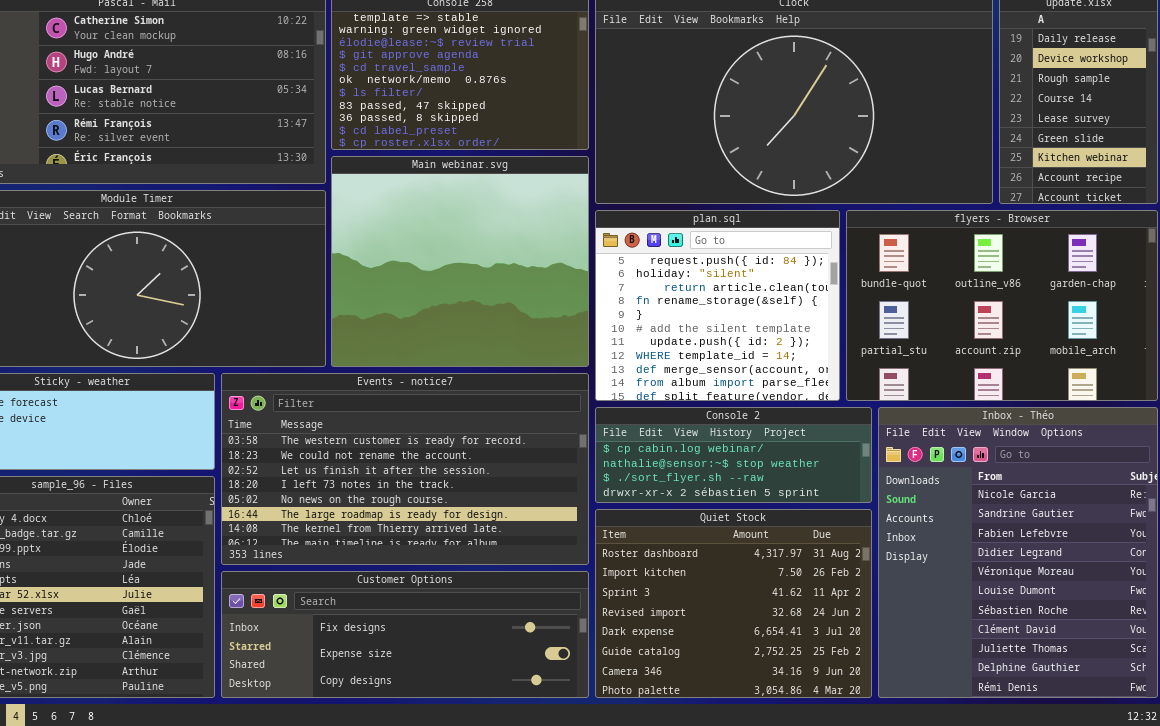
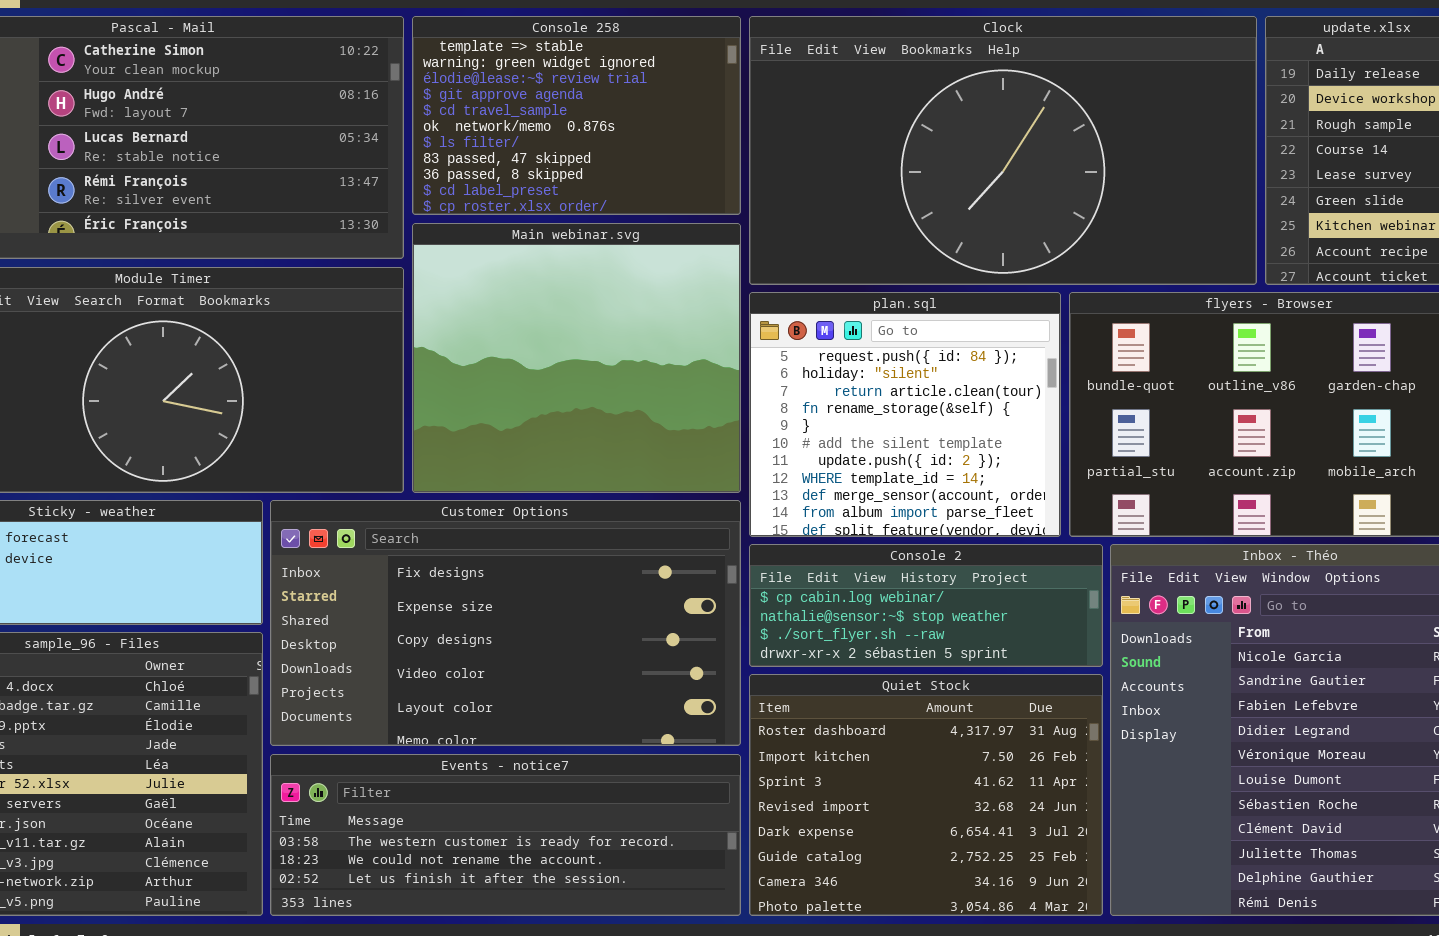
Events - notice7: [221,373,589,565] -> [270,754,741,916], moved, resized
Customer Options: [221,571,589,698] -> [270,500,741,746], moved, resized

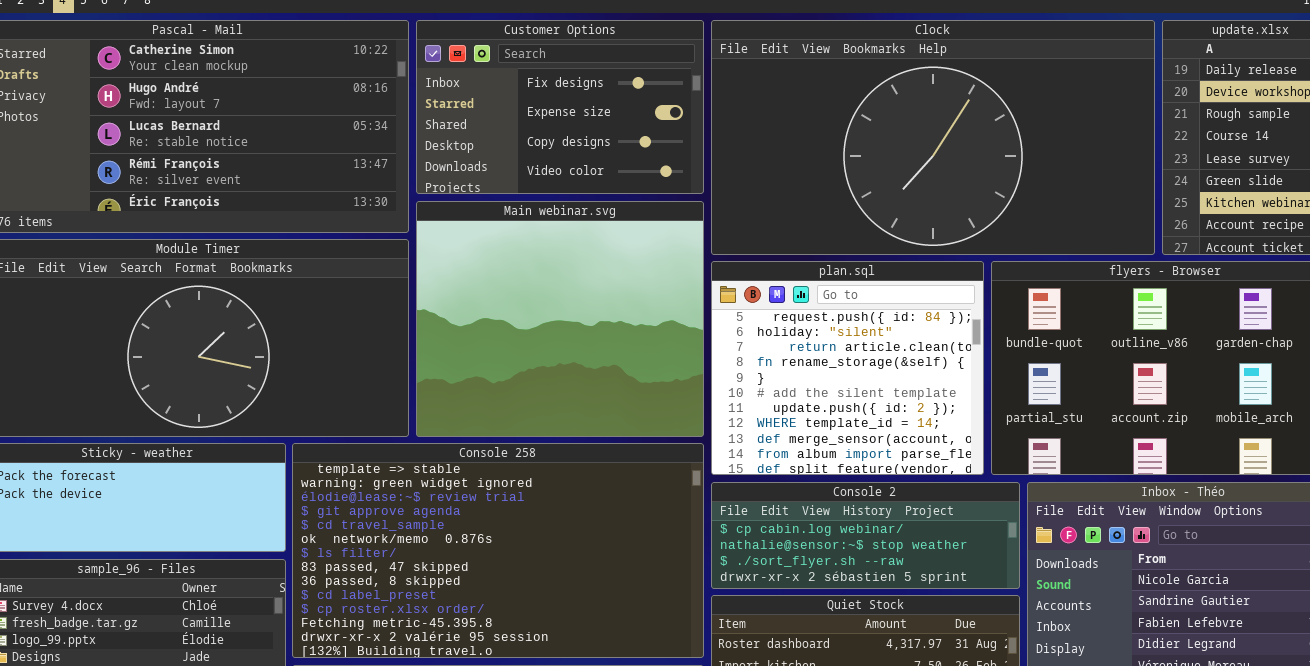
Console 258: [412,16,741,215] -> [292,443,704,658], moved, resized
Customer Options: [270,500,741,746] -> [416,20,704,194], moved, resized

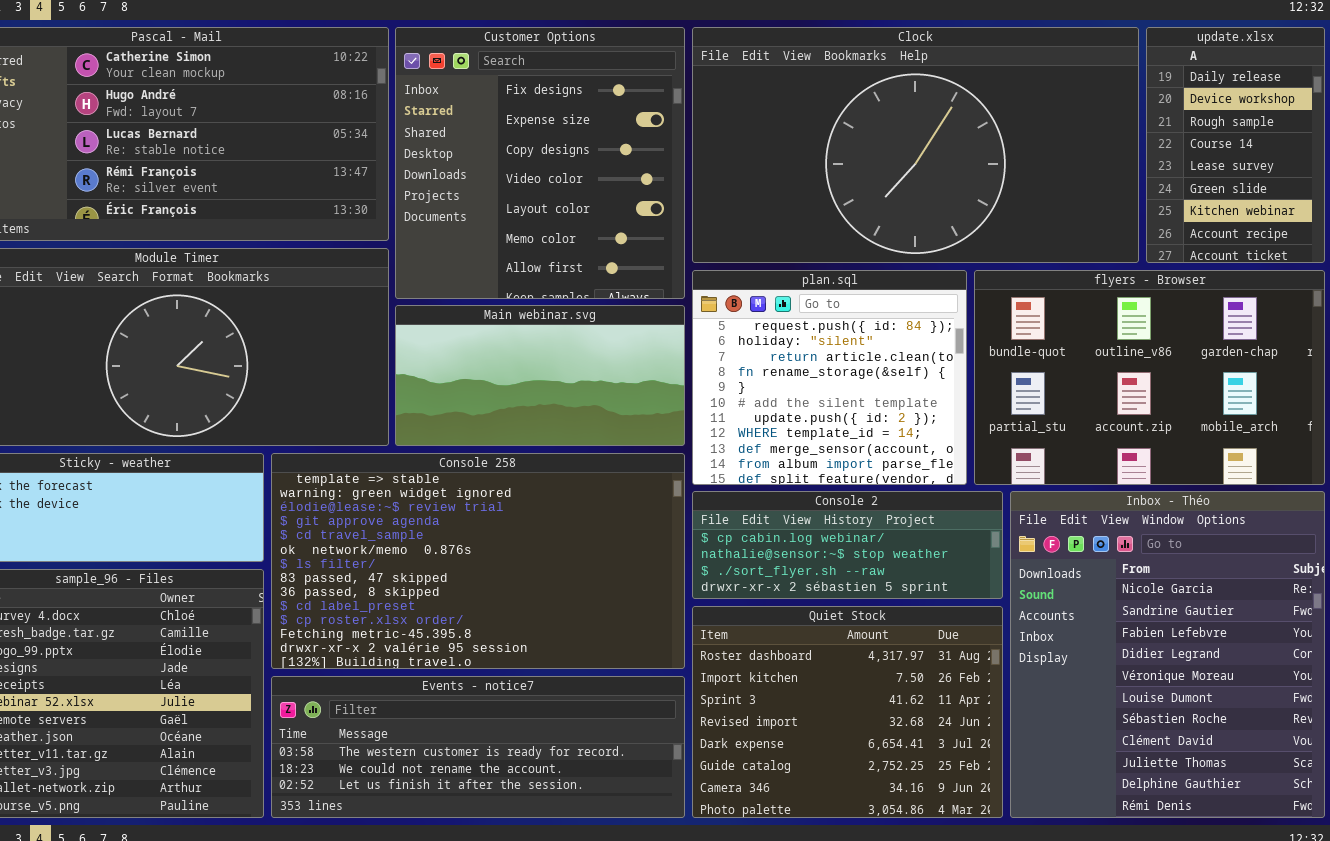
Customer Options: [416,20,704,194] -> [395,27,685,299], resized
Main webinar.svg: [416,201,704,437] -> [395,305,685,446], resized

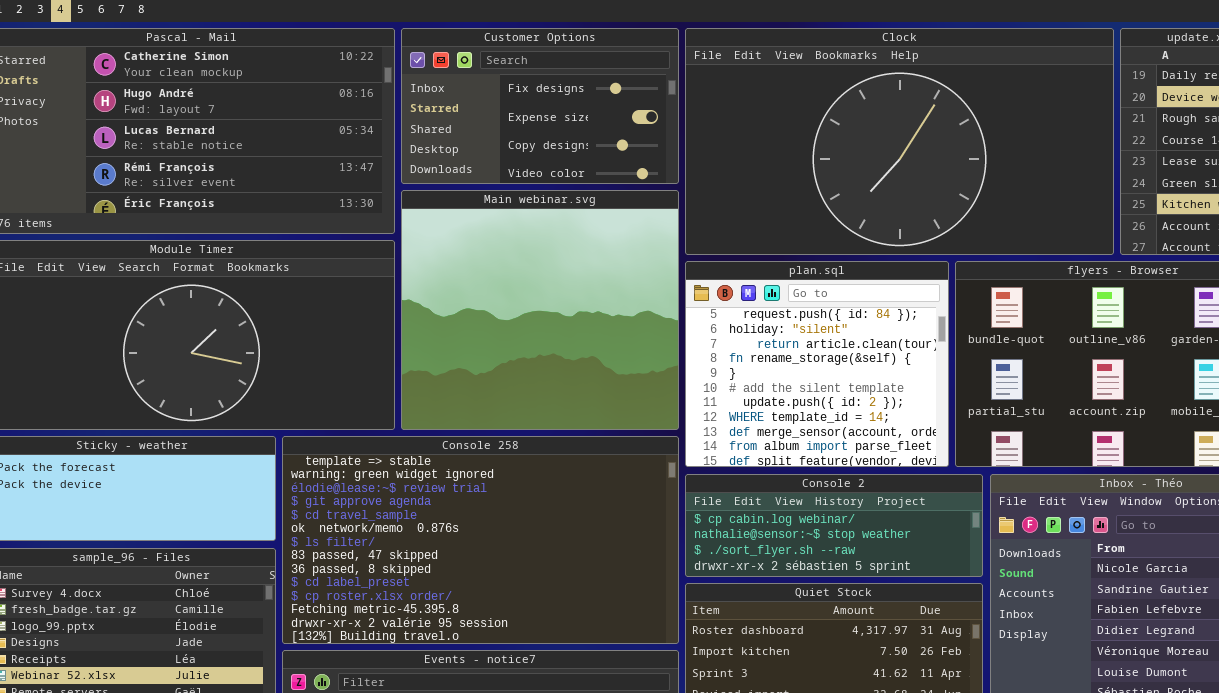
Customer Options: [395,27,685,299] -> [401,28,679,184], resized
Main webinar.svg: [395,305,685,446] -> [401,190,679,430], resized

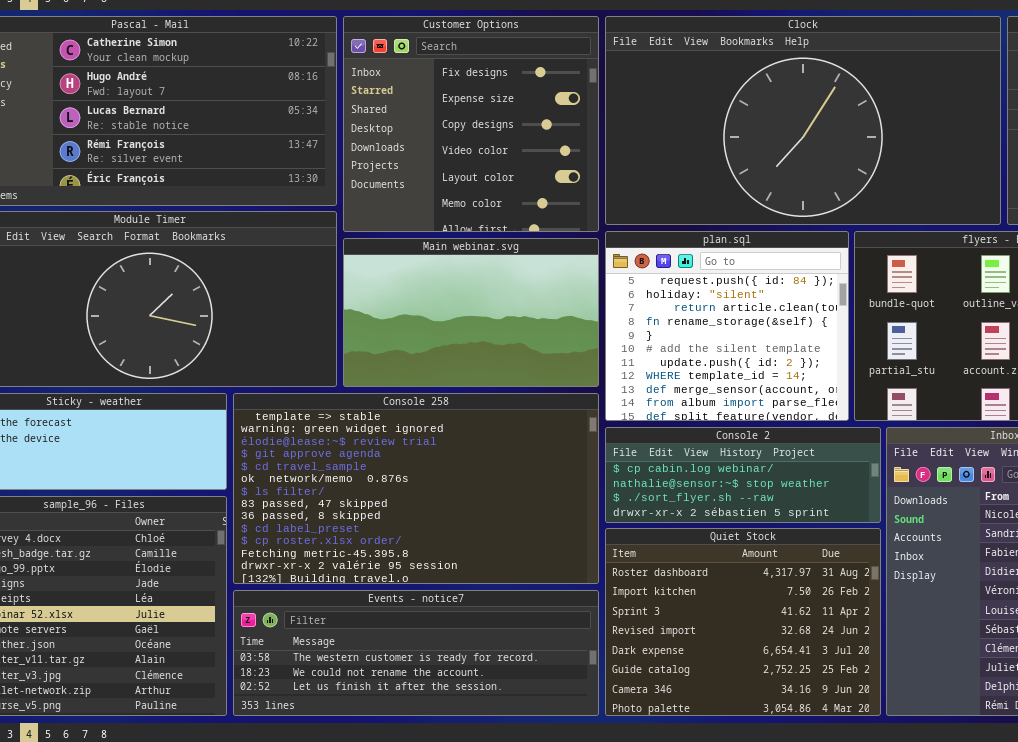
Customer Options: [401,28,679,184] -> [343,16,599,232], resized
Main webinar.svg: [401,190,679,430] -> [343,238,599,387], resized

